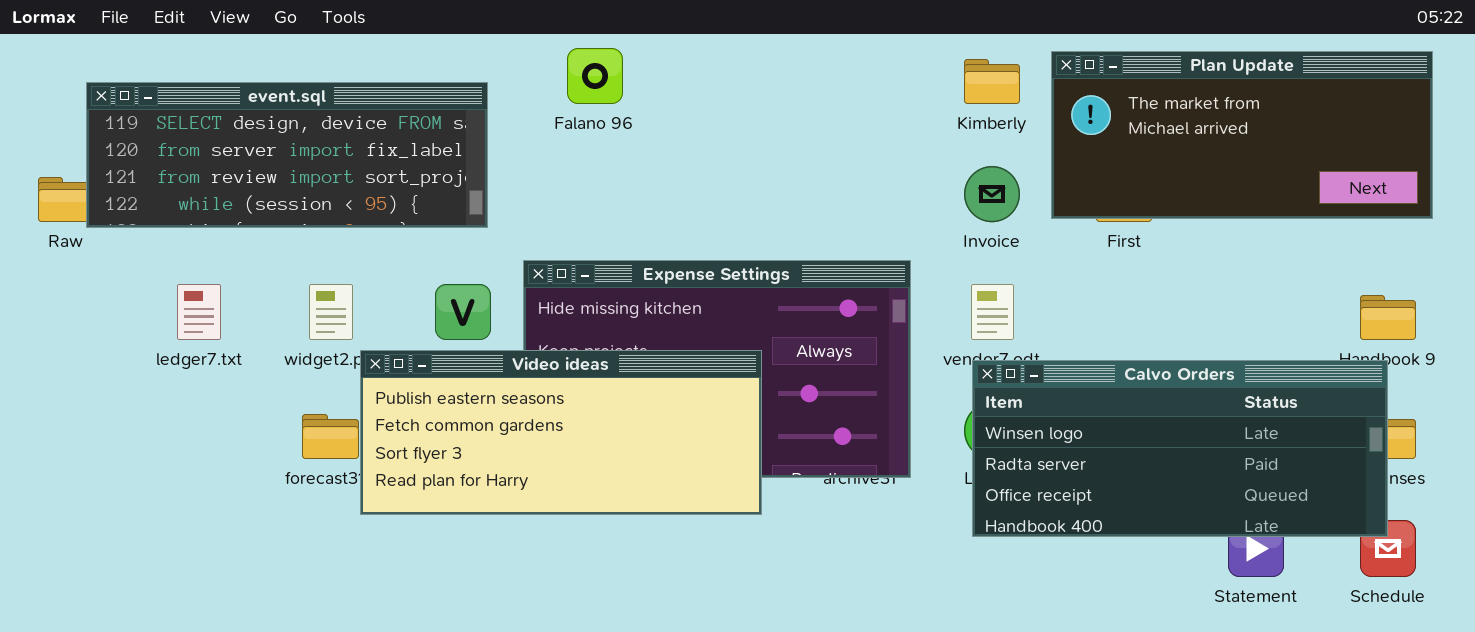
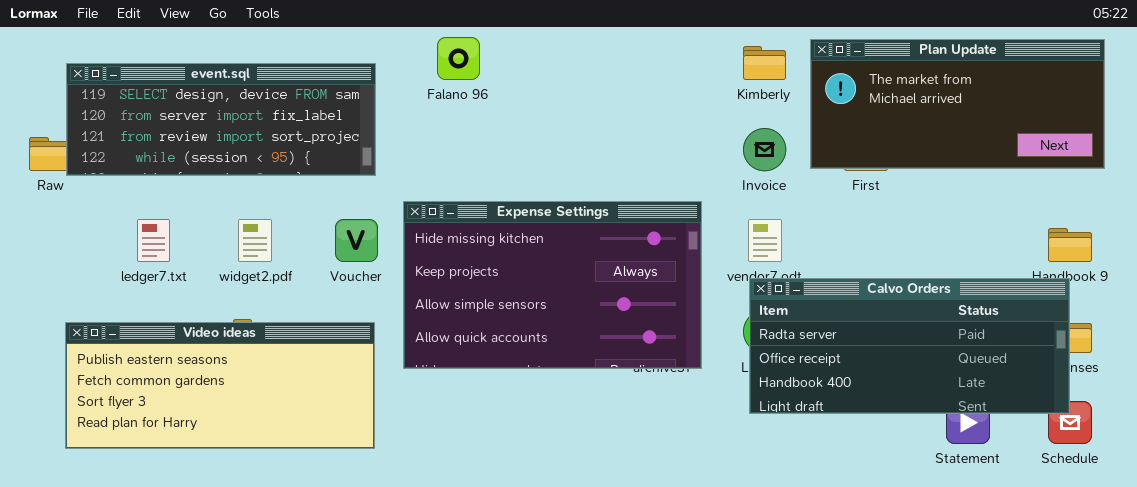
Video ideas: [360,350,762,515] -> [65,322,375,449], moved
Calvo Orders: [972,360,1388,537] -> [749,278,1070,414], scrolled down 1 row

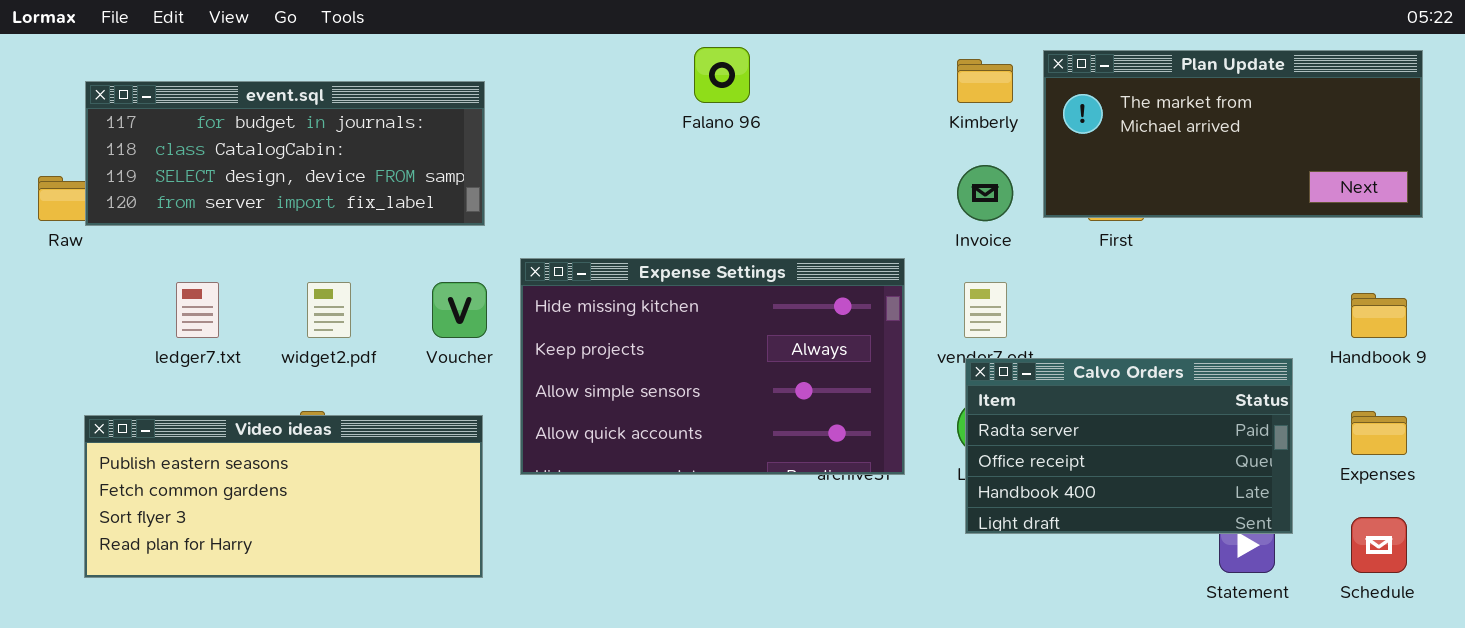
Falano 96: [437,37,480,80] -> [694,47,750,103], moved
event.sql: [66,63,376,176] -> [85,81,485,226], scrolled up 2 rows
Calvo Orders: [749,278,1070,414] -> [965,358,1293,534], resized

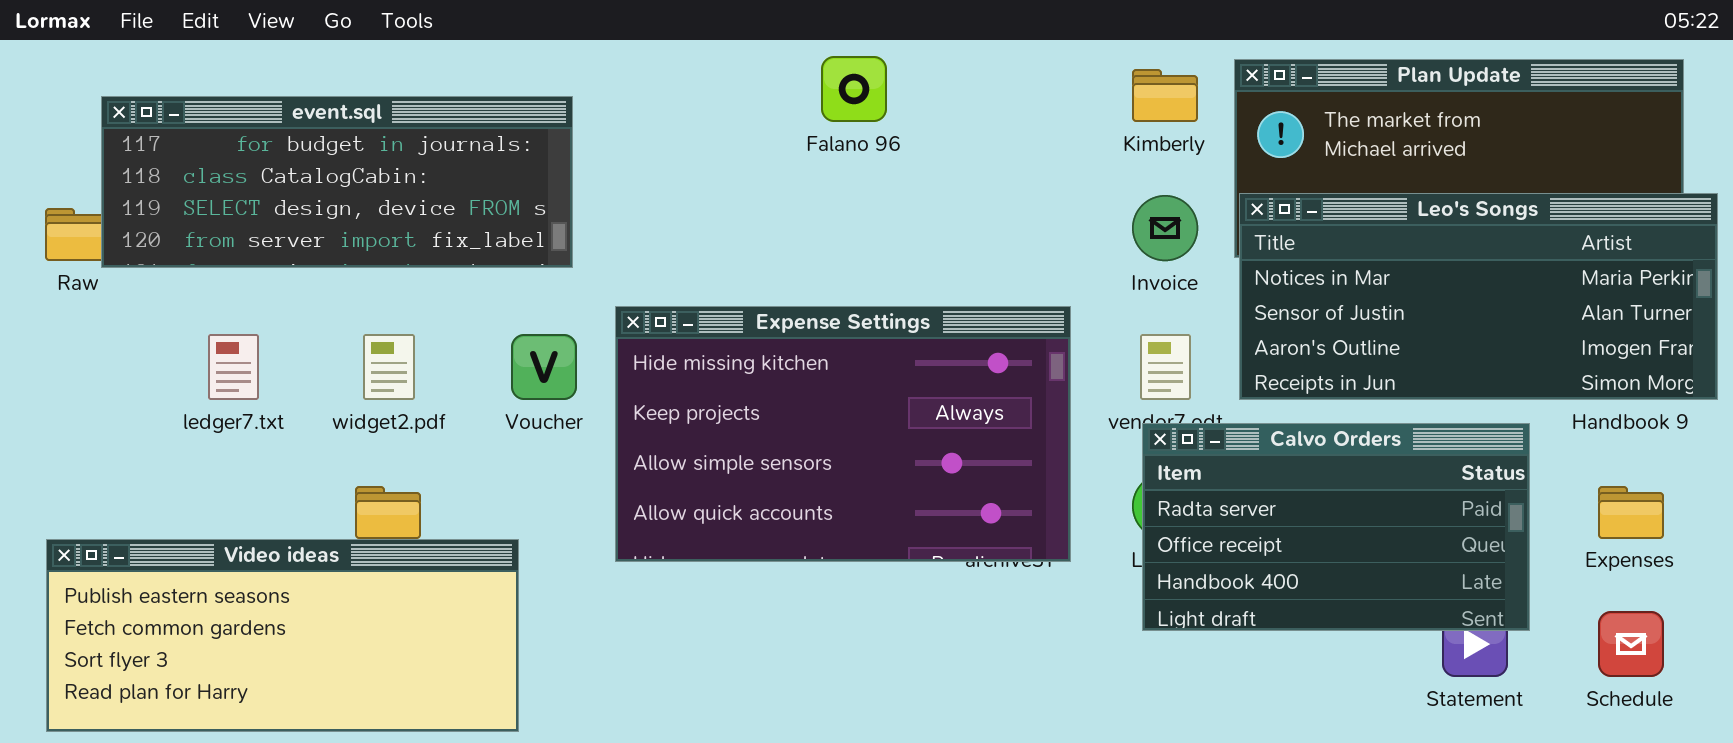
Leo's Songs: none -> [1239,193,1718,400], opened
Video ideas: [84,415,483,578] -> [46,539,519,732], moved

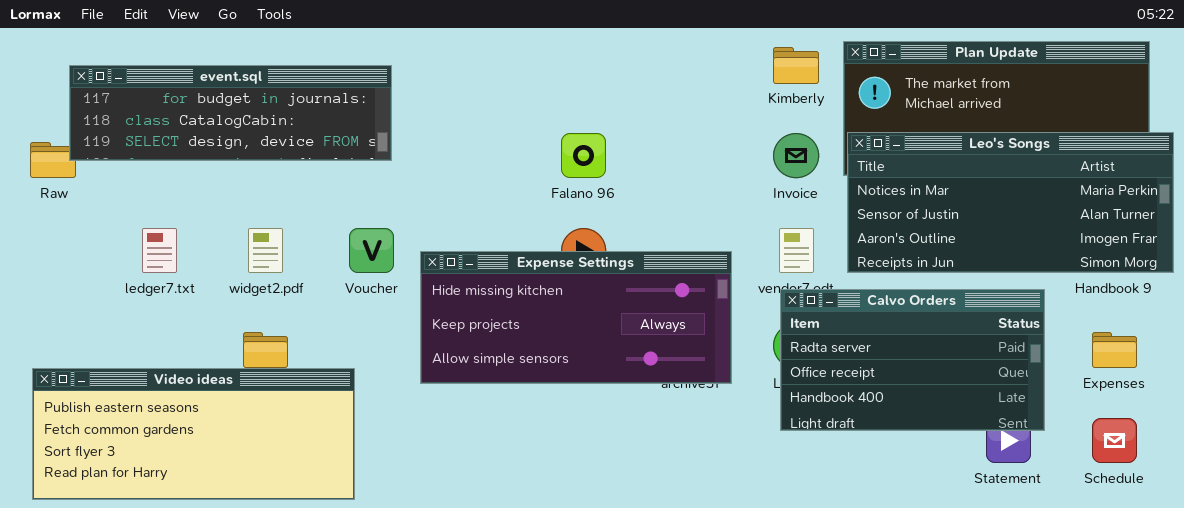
Falano 96: [821,56,887,122] -> [561,133,606,178], moved
event.sql: [101,96,573,268] -> [69,65,392,161], resized
Expense Settings: [615,306,1071,562] -> [420,251,732,384], resized

